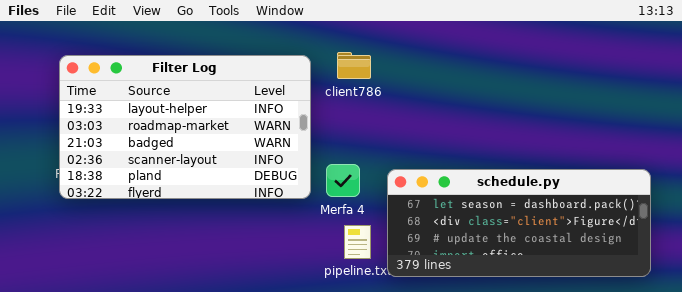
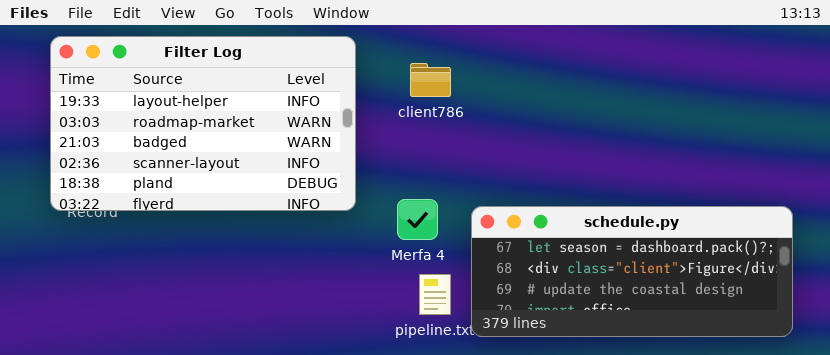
Filter Log: [59,55,311,199] -> [50,36,356,211], moved

